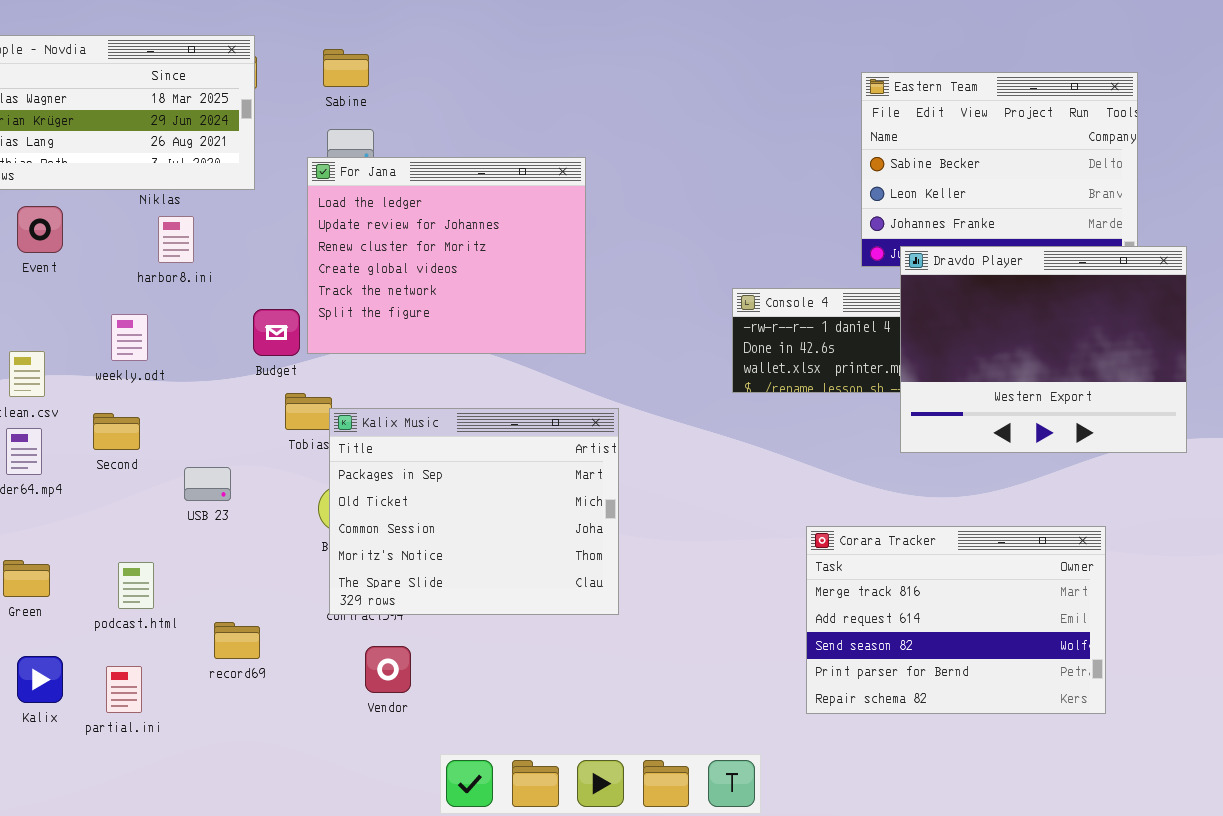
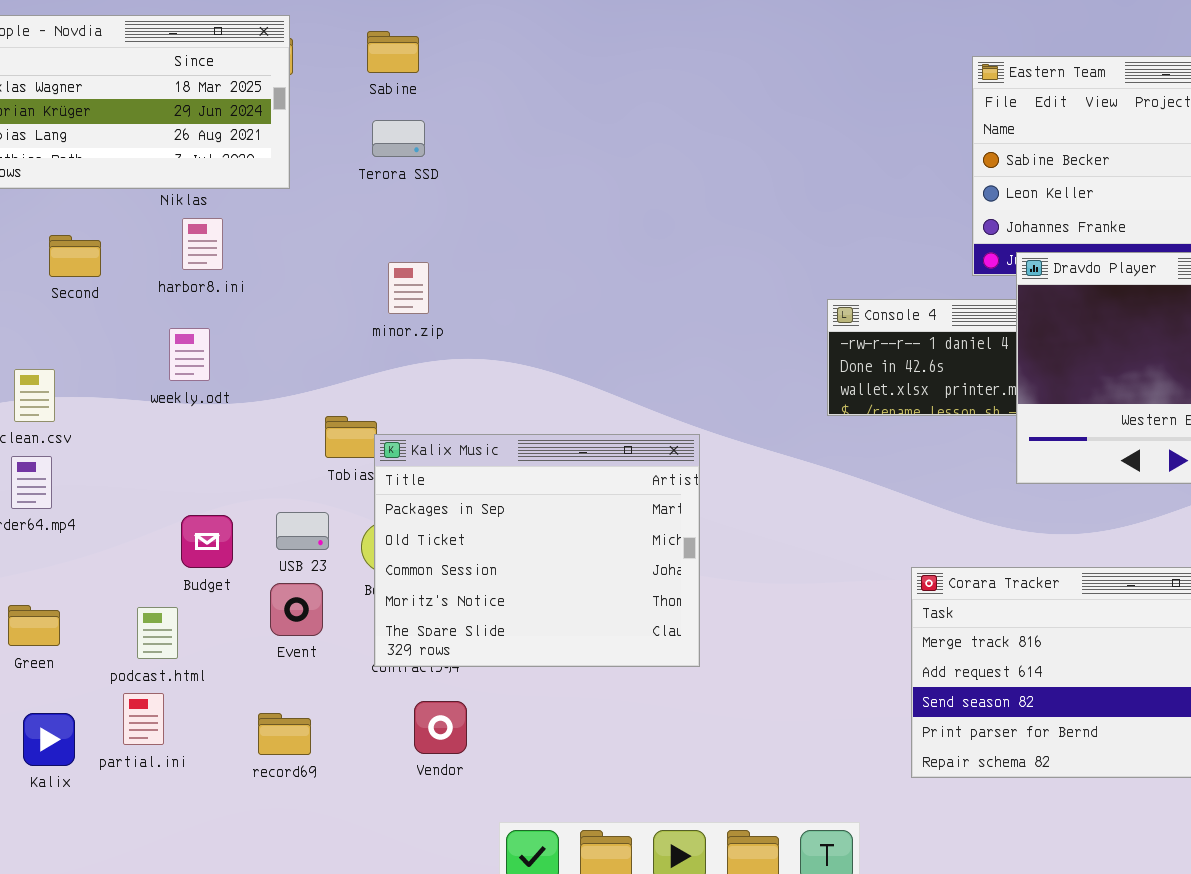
For Jana: [307,157,586,354] -> none, closed
Event: [17,206,63,253] -> [270,583,323,636], moved
Budget: [253,309,300,356] -> [181,515,233,568], moved
weekly.odt: [111,314,148,361] -> [169,328,210,381], moved
Second: [93,413,140,450] -> [49,235,101,277], moved
USB 23: [184,467,231,501] -> [276,512,329,550], moved
record69: [214,622,260,659] -> [258,713,311,755], moved
partial.ini: [106,666,142,713] -> [123,693,164,745], moved

